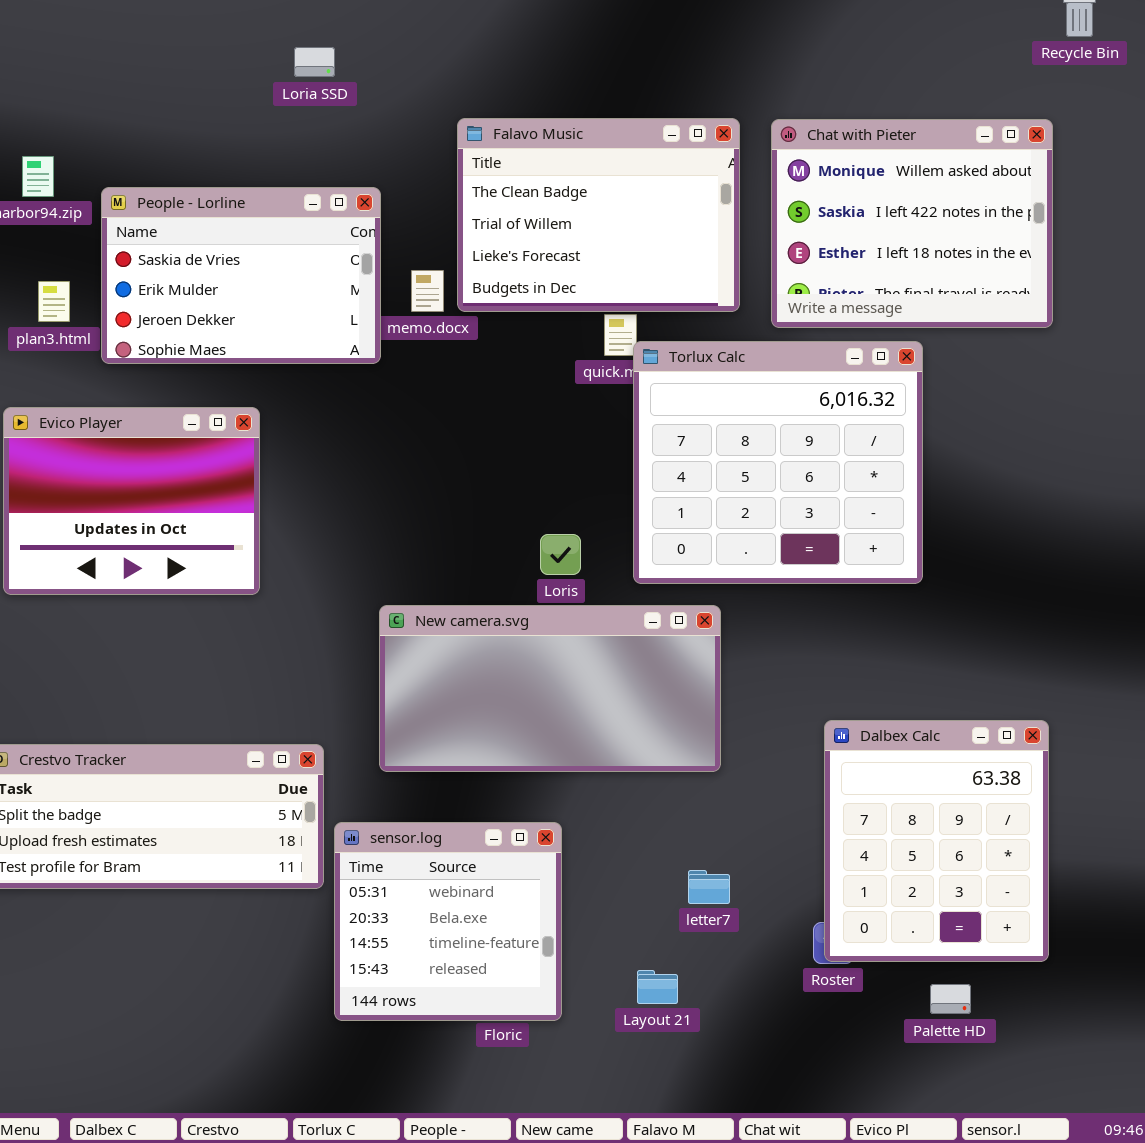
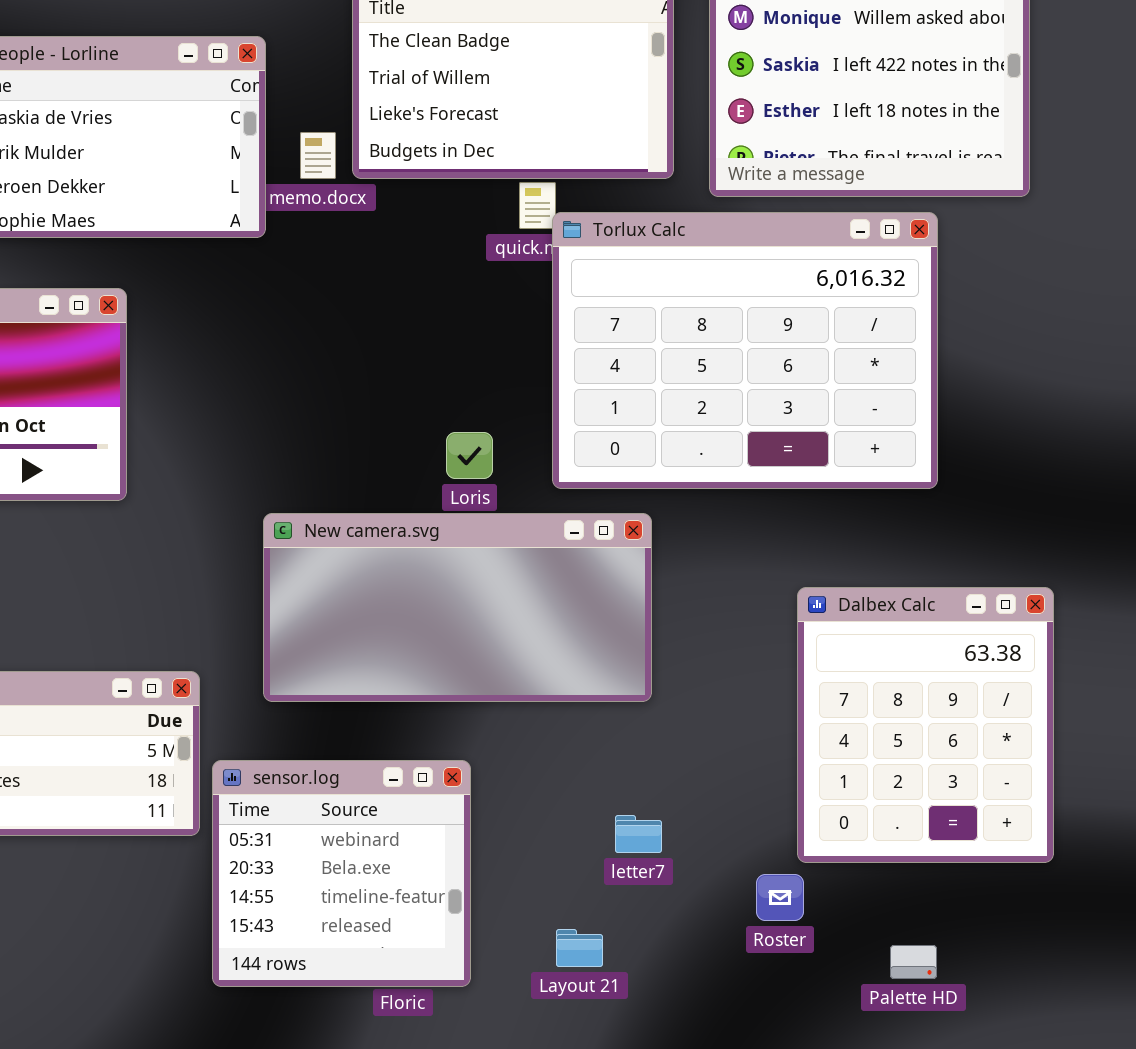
Torlux Calc: [633,341,923,584] -> [552,212,938,489], resized
Dalbex Calc: [824,720,1049,962] -> [797,587,1054,863], moved

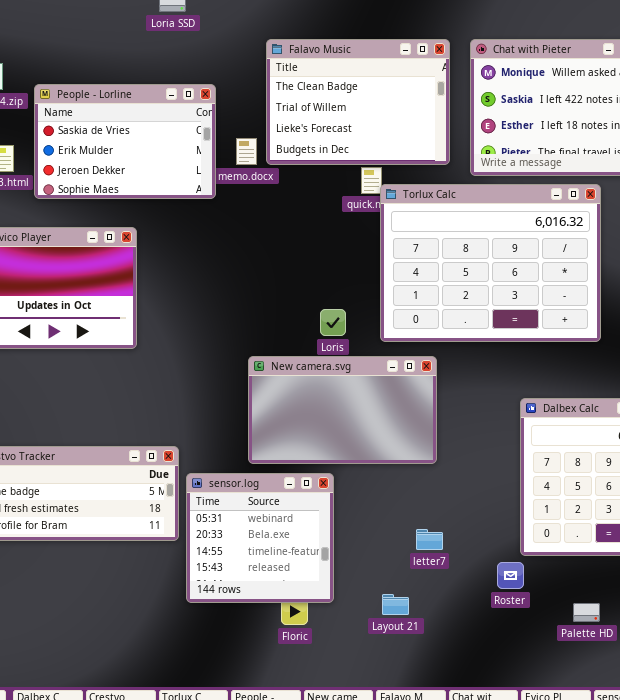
New camera.svg: [263,513,652,702] -> [248,356,437,464], resized
sensor.log: [212,760,471,987] -> [186,473,334,603], moved

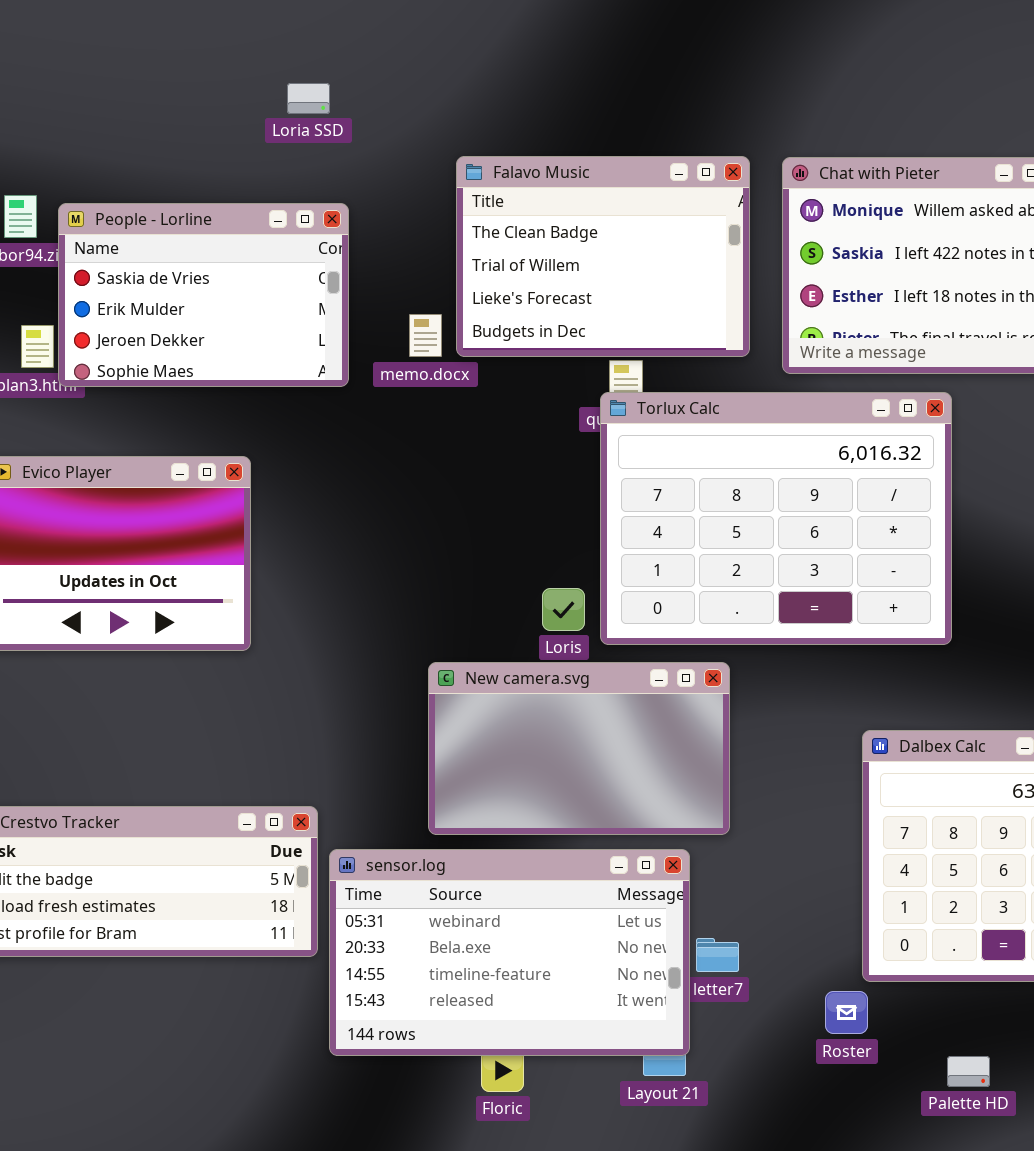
People - Lorline: [34,84,216,199] -> [58,203,349,387], moved
Torlux Calc: [380,184,601,342] -> [600,392,952,645], moved
sensor.log: [186,473,334,603] -> [329,849,690,1056], resized

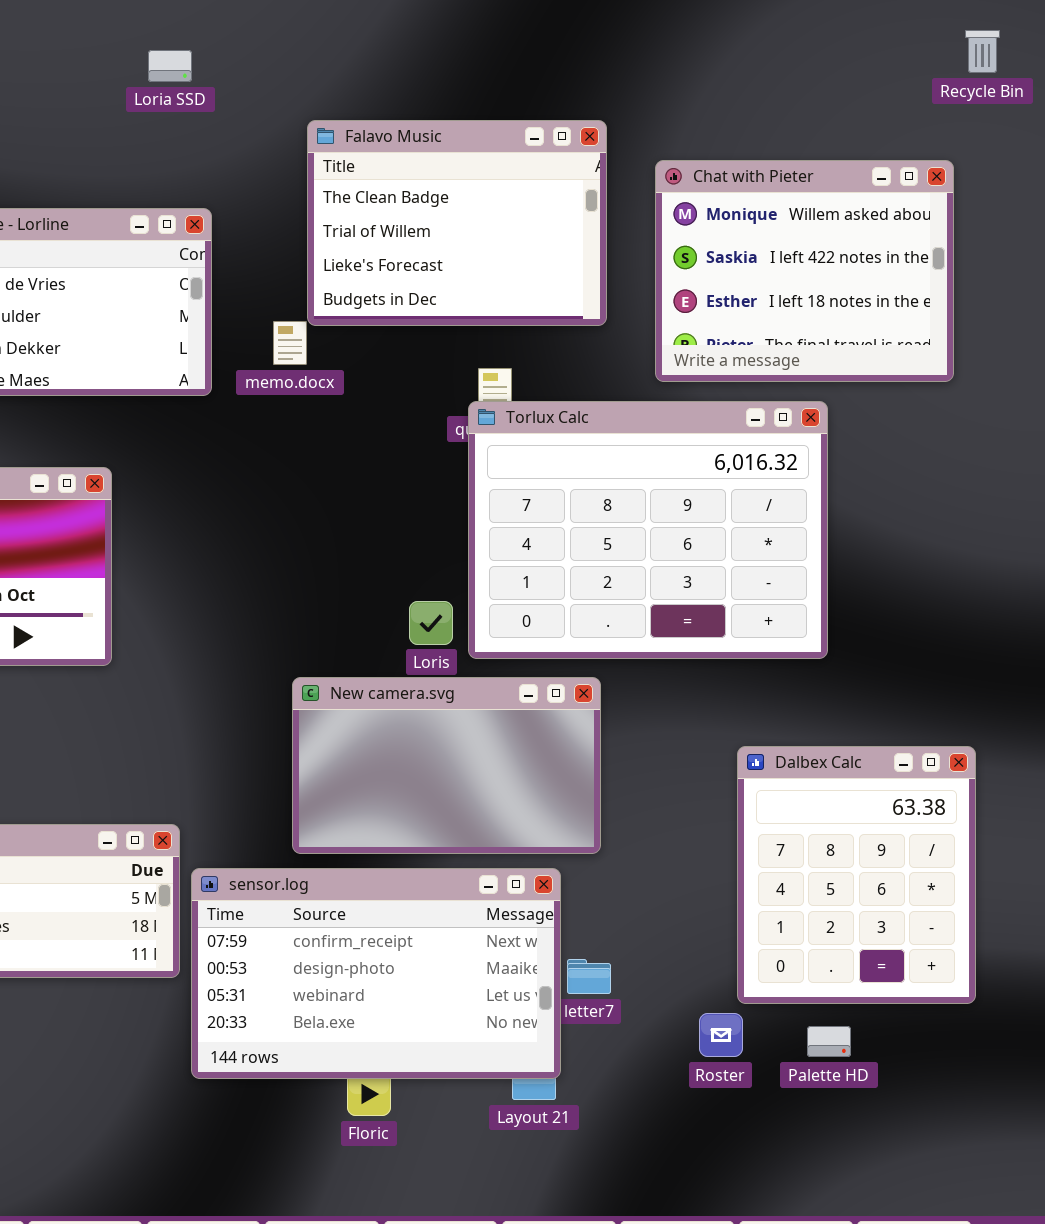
Loria SSD: [287,83,330,114] -> [148,50,192,82], moved
Falavo Music: [456,156,750,357] -> [307,120,607,326], moved
sensor.log: [329,849,690,1056] -> [191,868,561,1079], scrolled up 2 rows
Palette HD: [947,1056,990,1087] -> [807,1026,851,1057], moved

